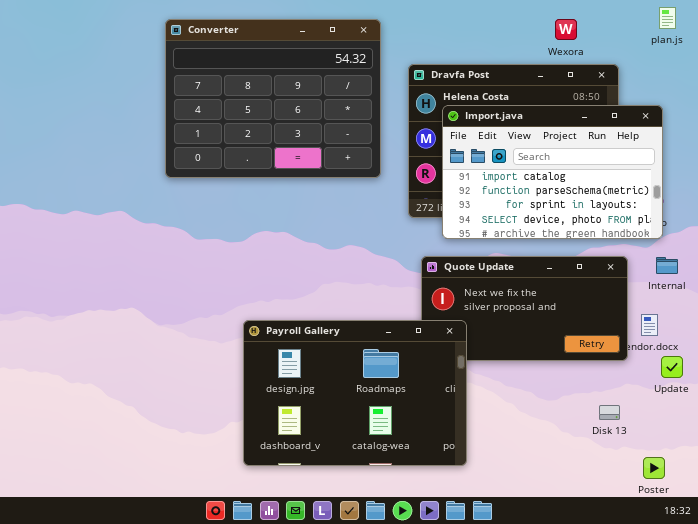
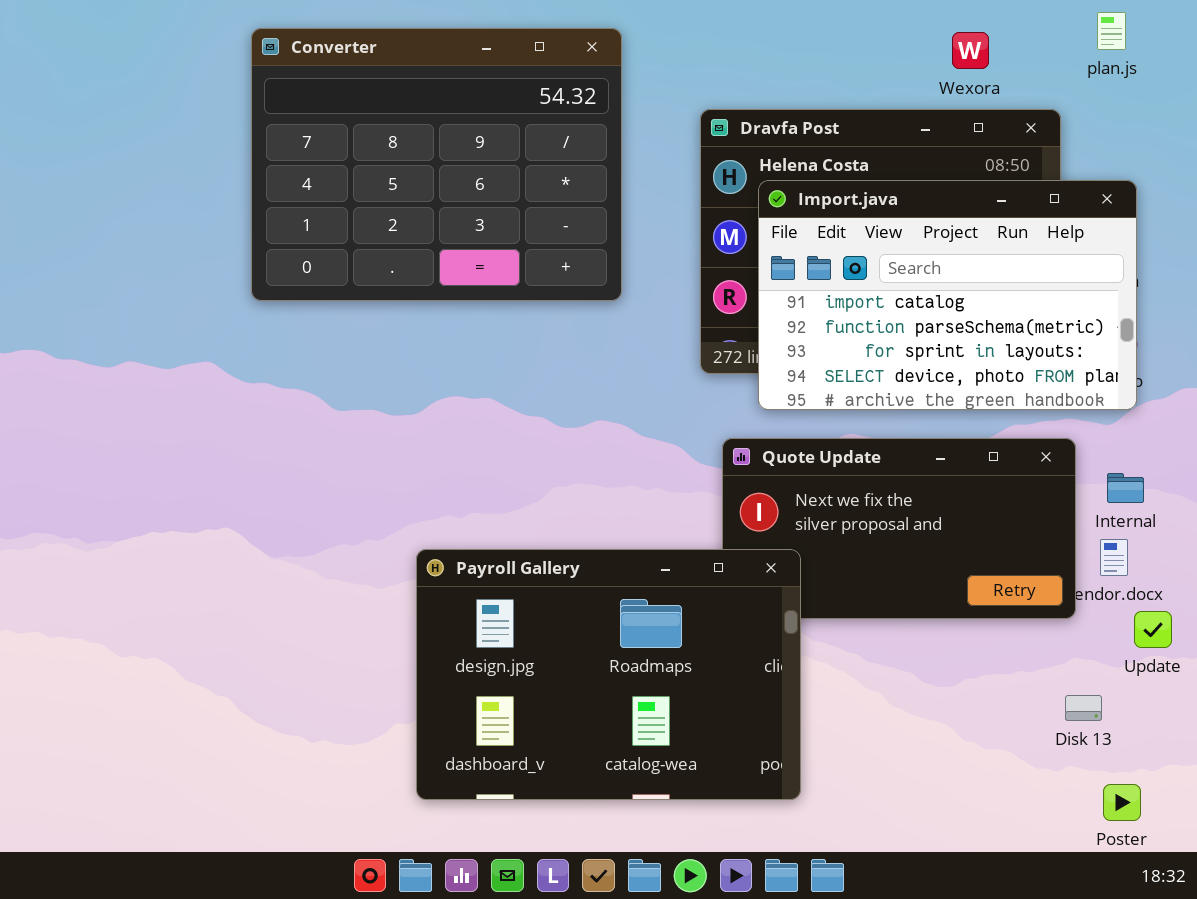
plan.js: [659,7,676,29] -> [1097,12,1126,50], moved
Converter: [165,19,381,178] -> [251,28,622,301], moved
Internal: [656,257,678,274] -> [1107,473,1144,503], moved
Disk 13: [599,405,620,420] -> [1065,695,1102,721], moved

